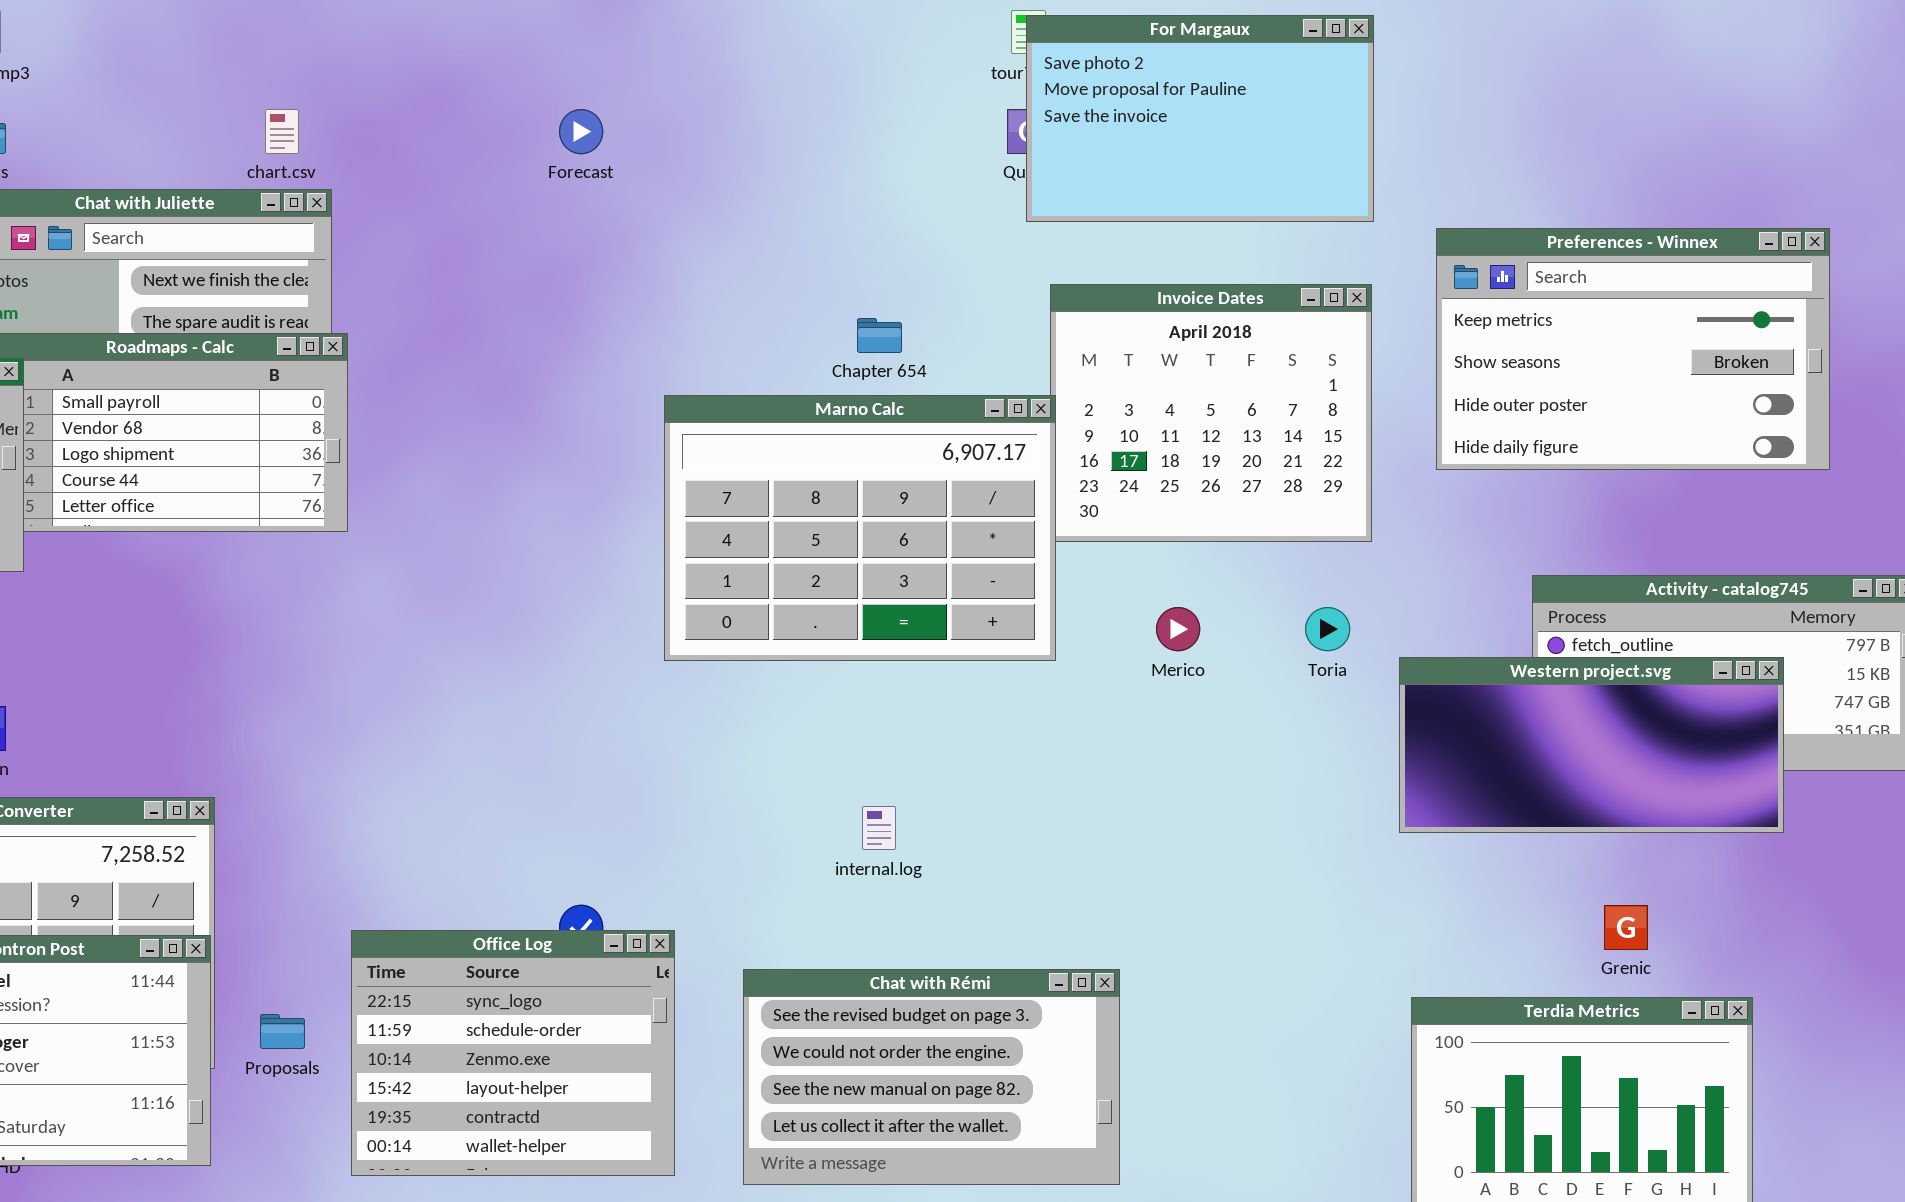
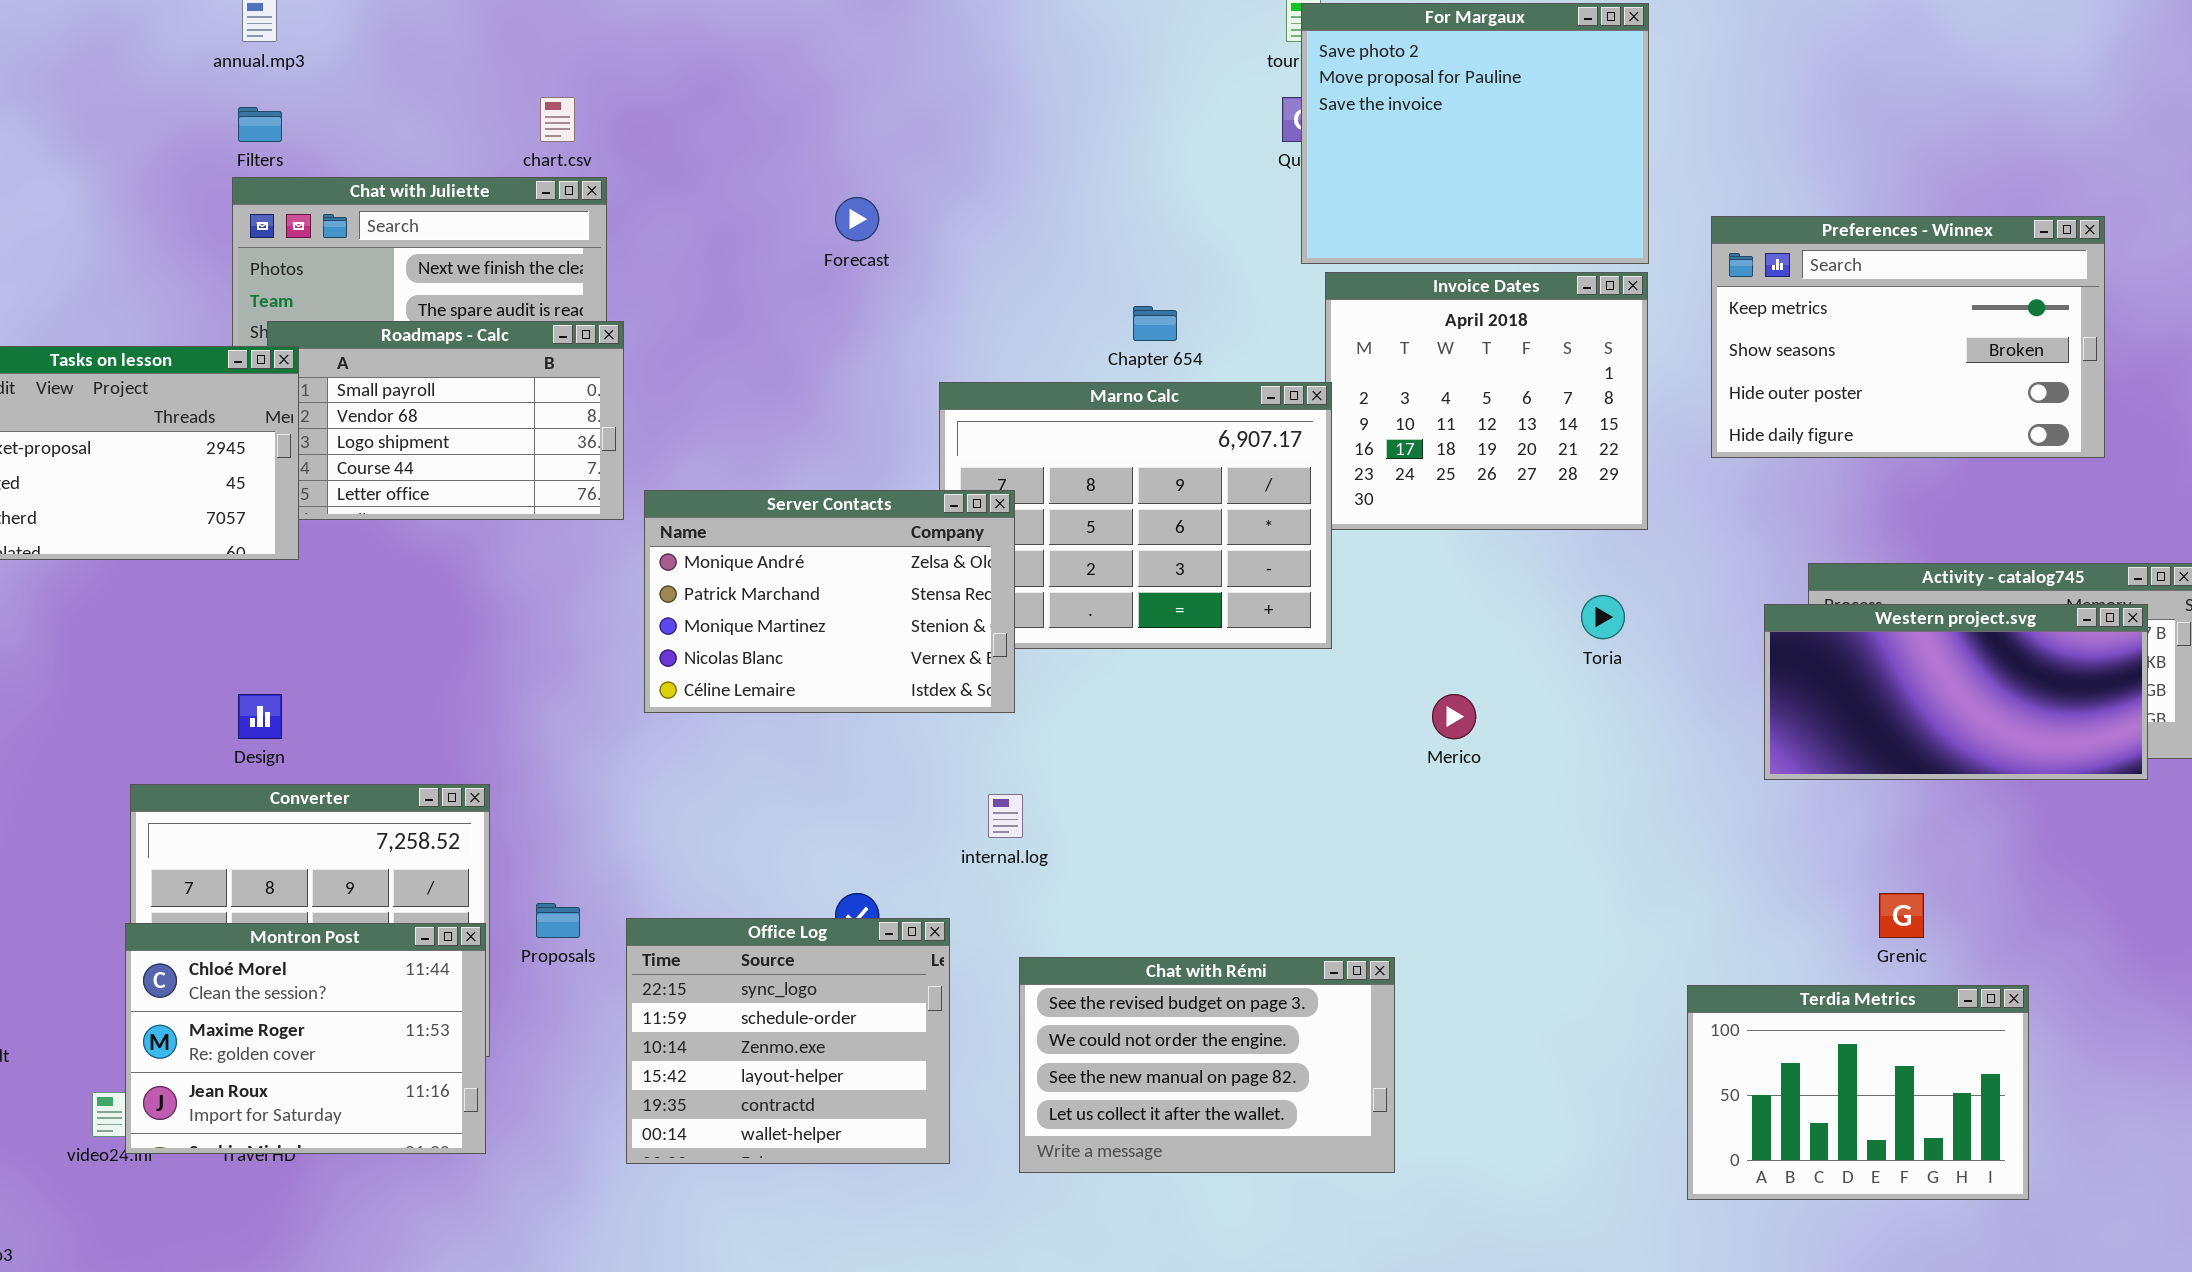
For Margaux: [1026,15,1374,222] -> [1301,3,1649,264], resized
Forecast: [559,109,603,154] -> [835,197,879,241], moved
Server Contacts: none -> [644,490,1015,713], opened
Merico: [1156,607,1200,651] -> [1432,694,1476,739], moved
Western project.svg: [1399,657,1784,833] -> [1764,604,2148,780], moved
internal.log: [862,806,896,850] -> [988,794,1023,838], moved
Proposals: [260,1014,305,1049] -> [536,903,580,938], moved

